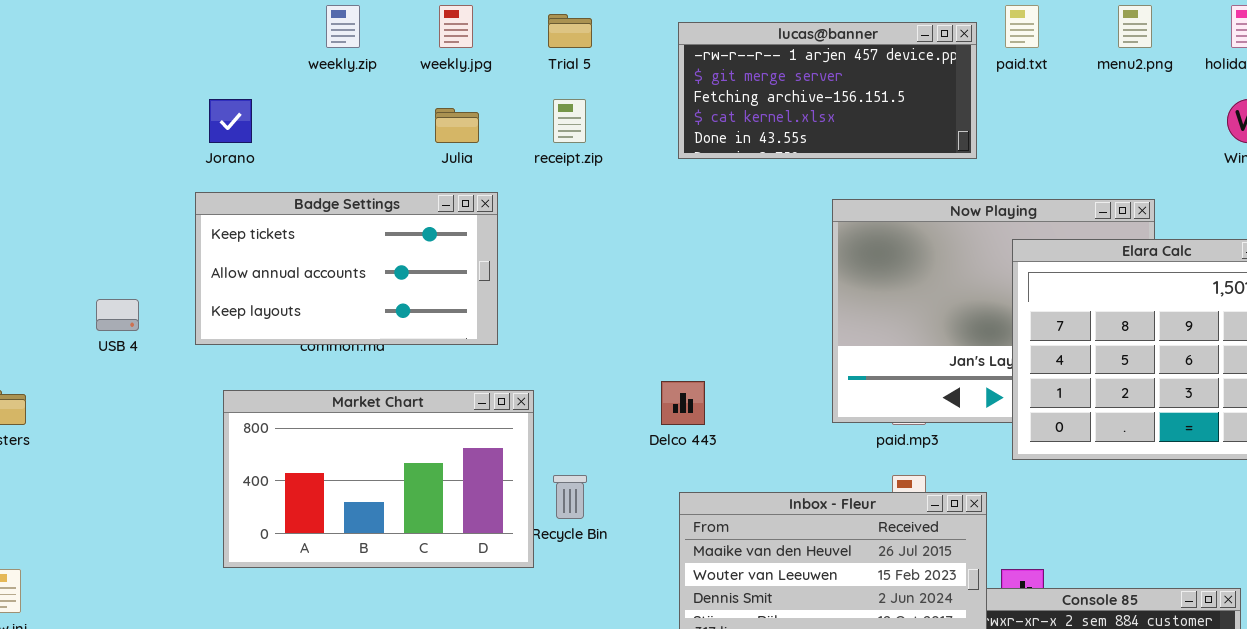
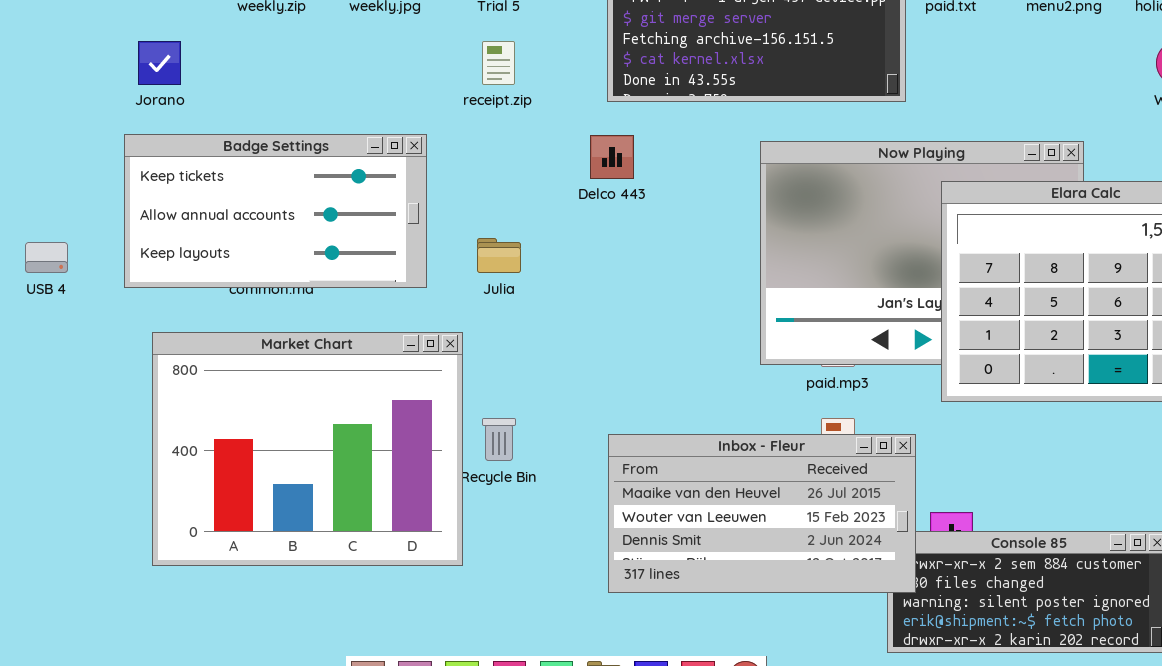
Julia: [435,108,479,143] -> [477,238,521,273], moved
Delco 443: [661,381,705,425] -> [590,135,634,179], moved
Market Chart: [223,390,534,568] -> [152,332,463,566], resized

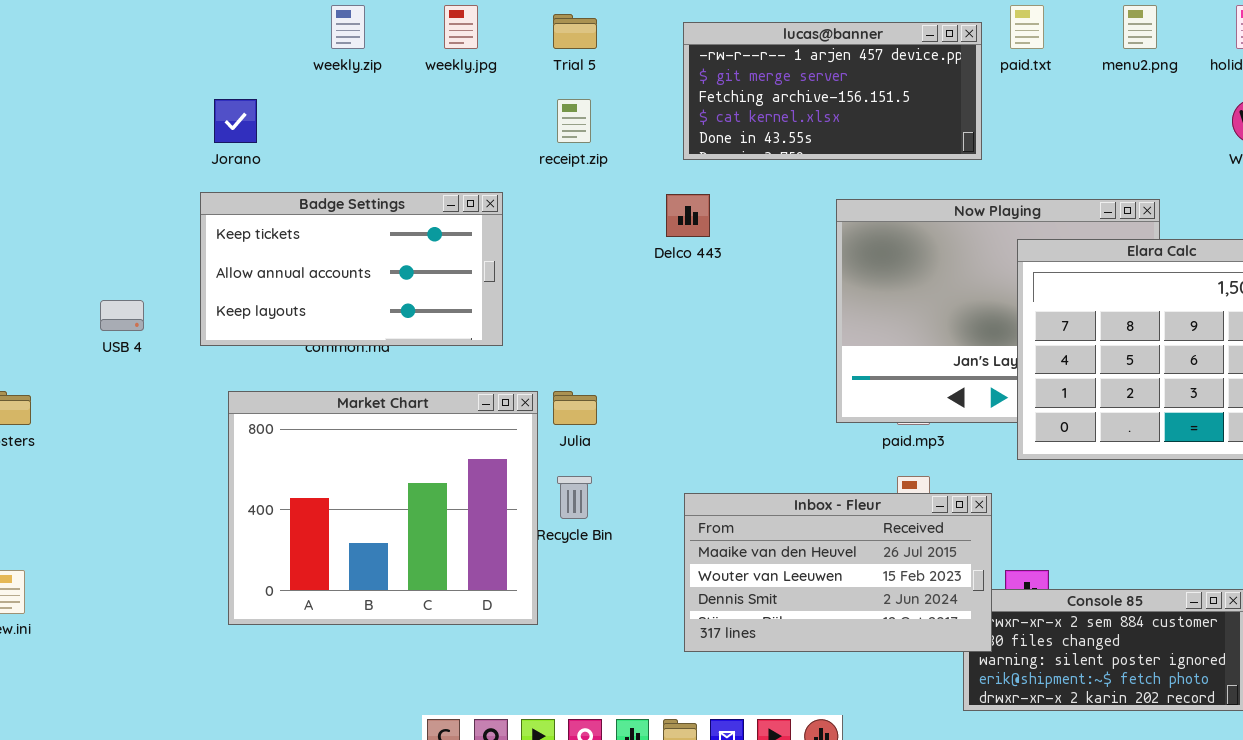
Julia: [477,238,521,273] -> [553,391,597,425], moved

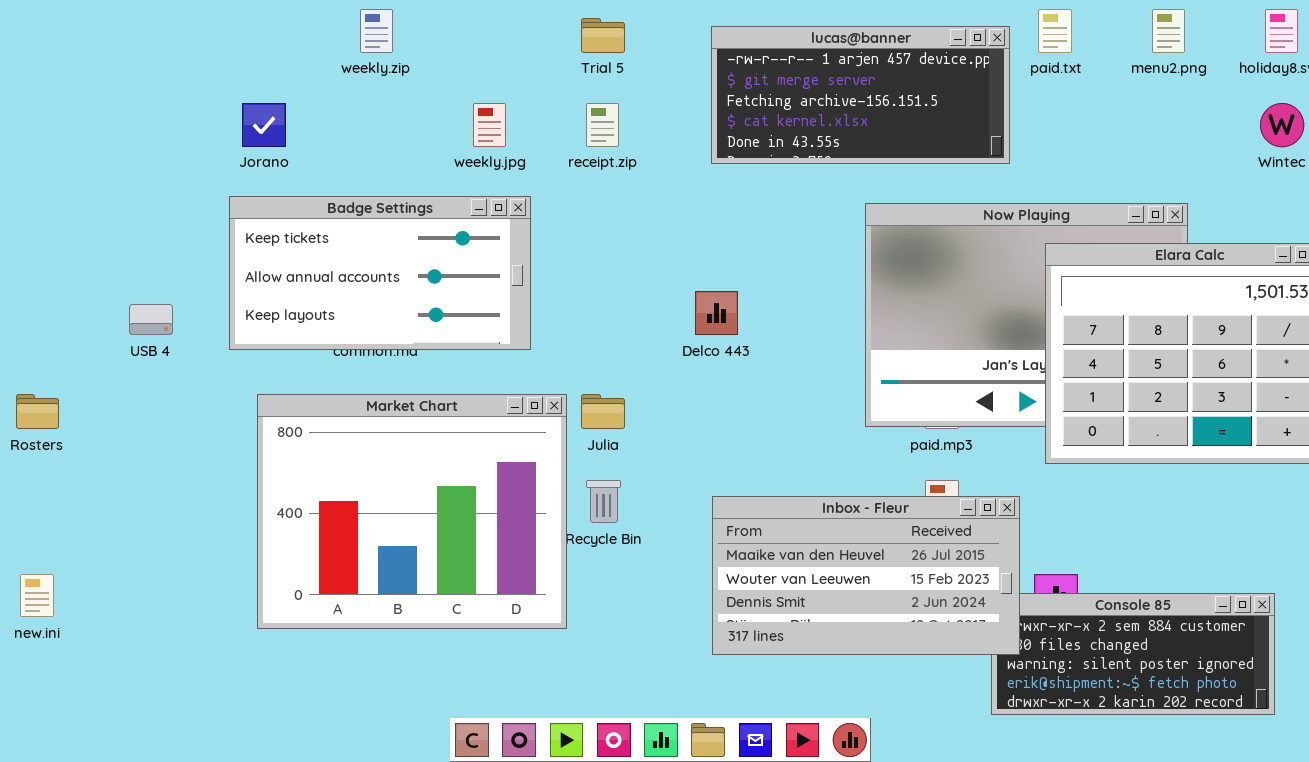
weekly.jpg: [444,5,478,49] -> [473,103,506,147], moved
Delco 443: [666,194,710,237] -> [695,291,738,335], moved

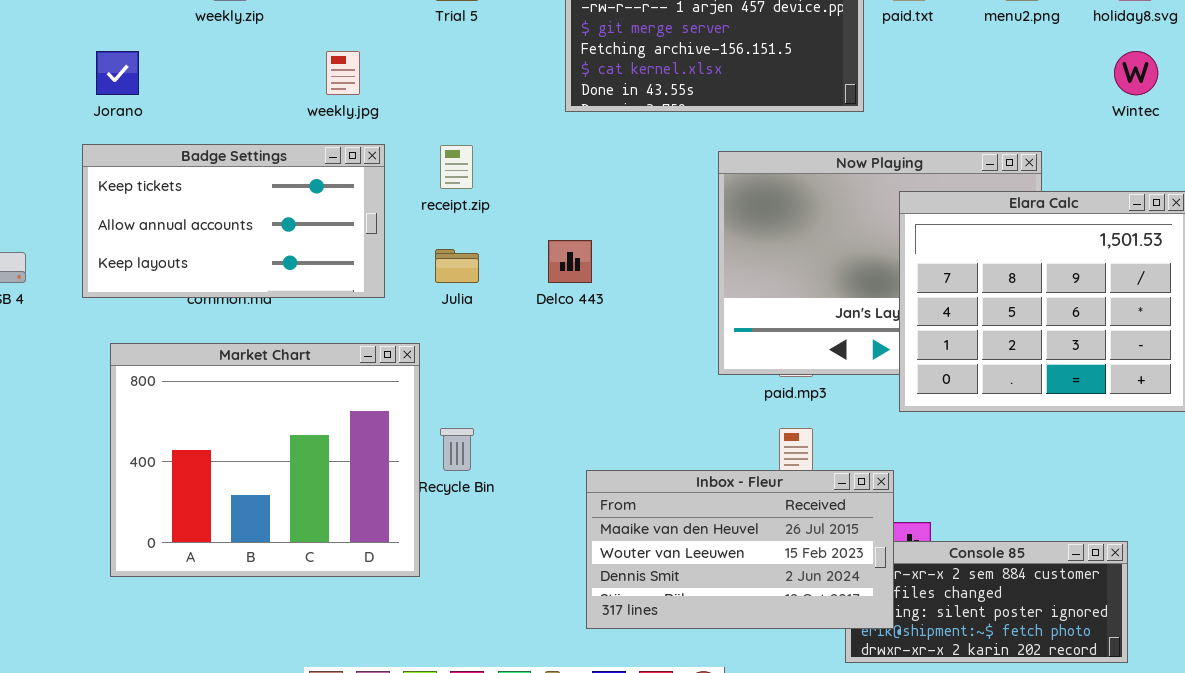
receipt.zip: [586,103,619,147] -> [440,145,473,189], moved
Julia: [581,394,625,429] -> [435,249,479,283], moved
Inbox - Fleur: [712,496,1020,655] -> [586,470,894,629], moved

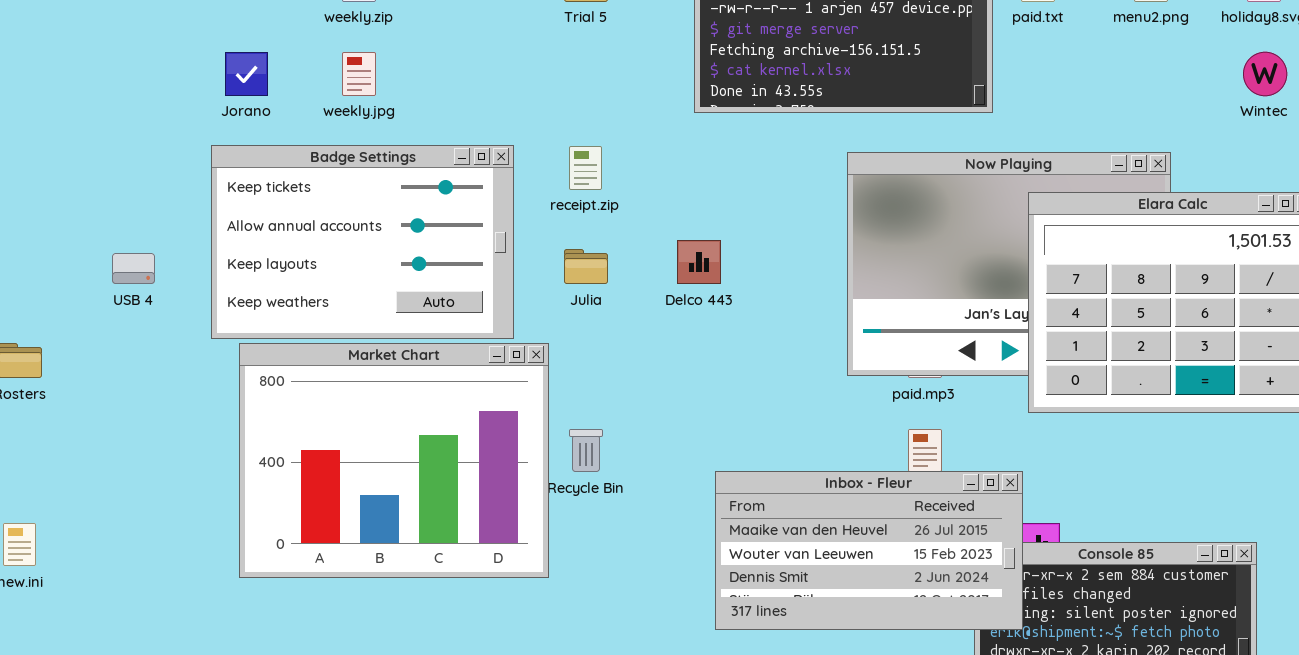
weekly.jpg: [326,51,360,95] -> [342,52,376,96], moved
Badge Settings: [82,144,385,298] -> [211,145,514,339], resized

